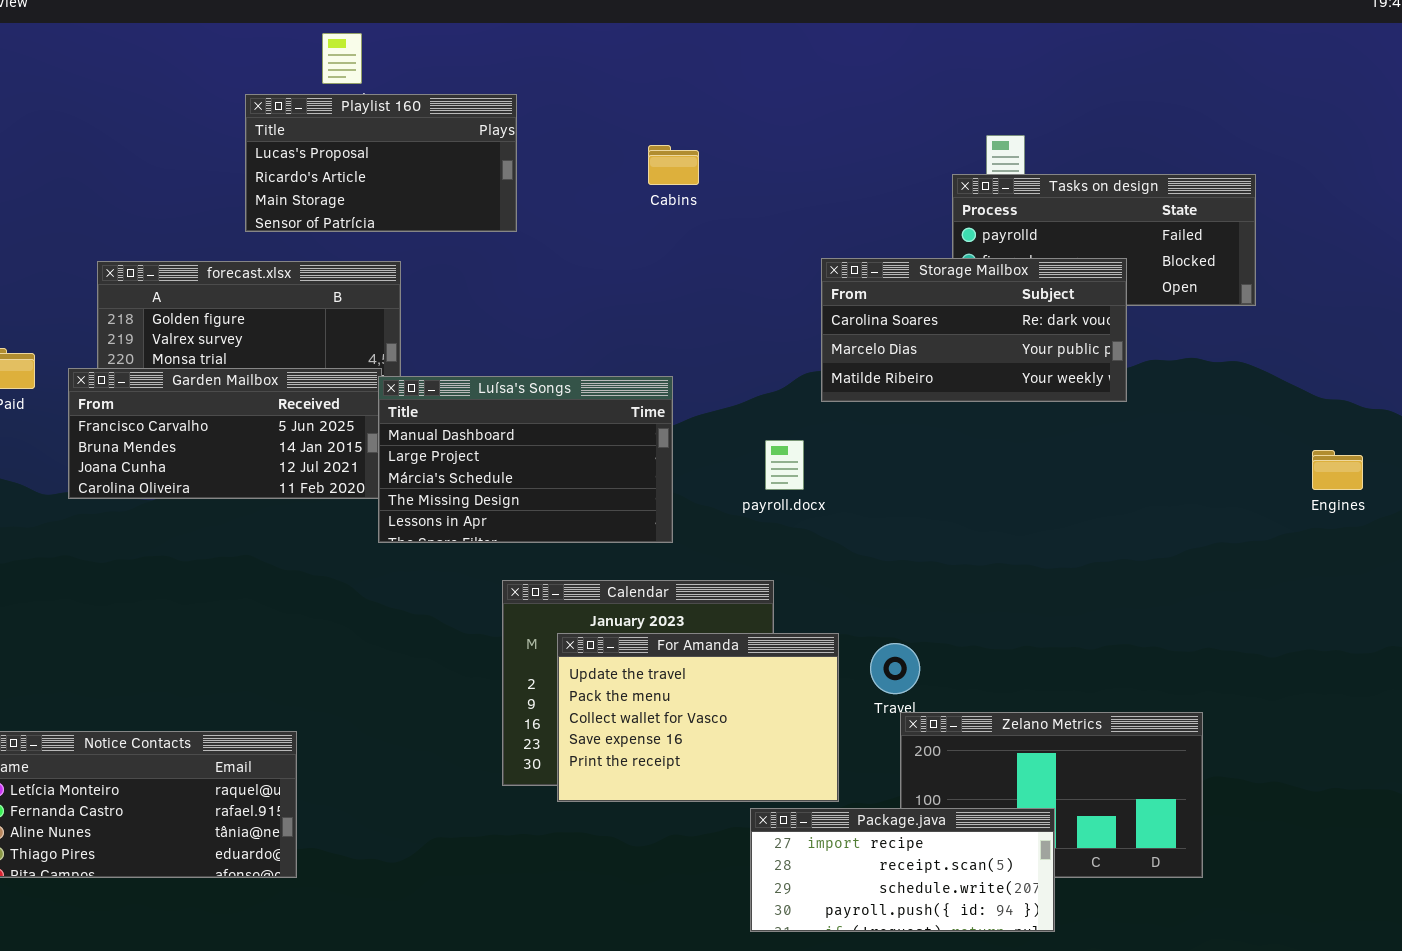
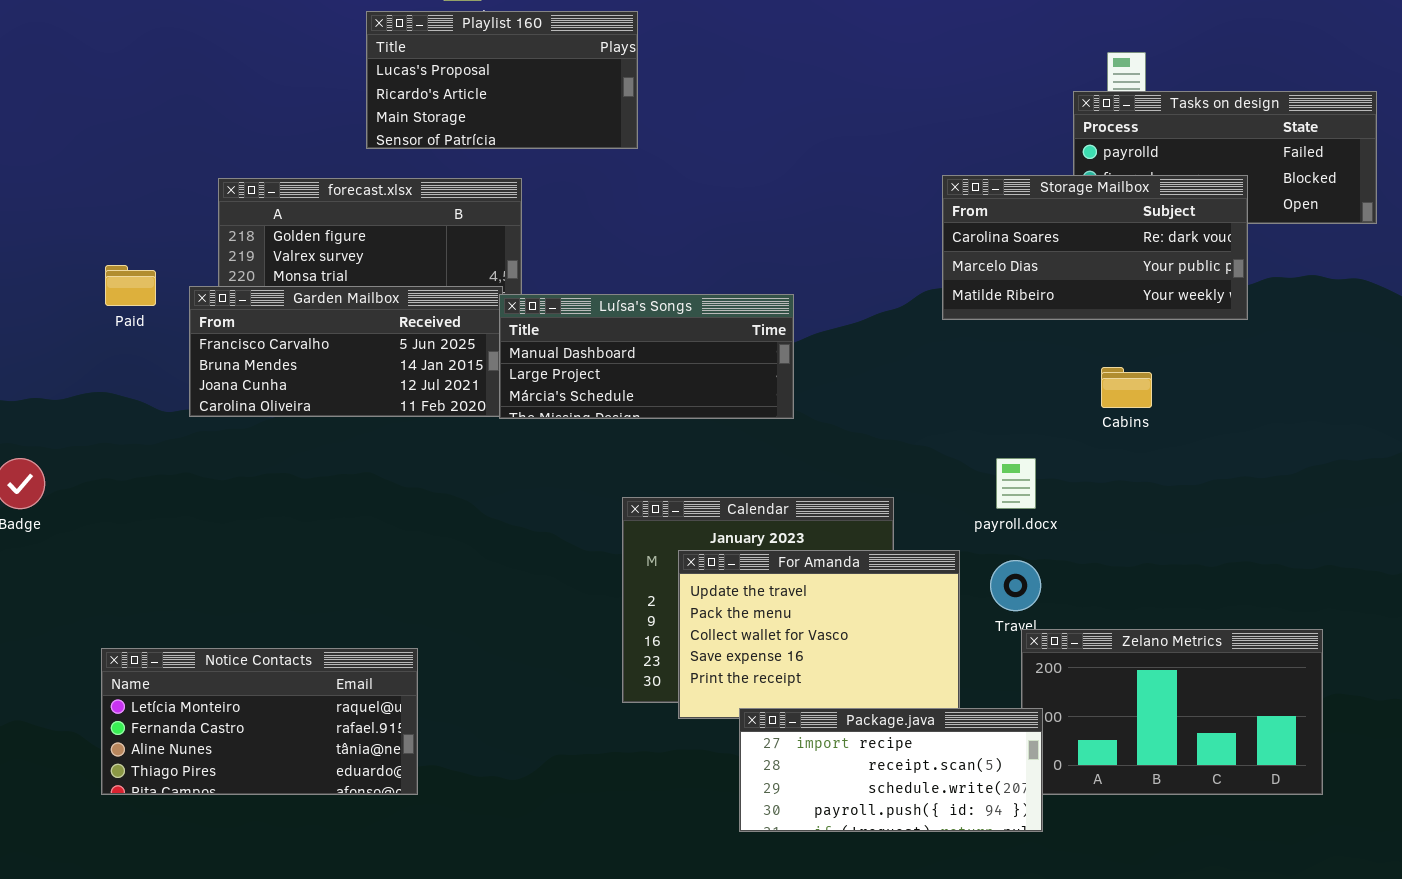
Cabins: [648,145,699,185] -> [1101,367,1152,408], moved
Luísa's Songs: [378,376,673,543] -> [499,294,794,419], resized
payroll.docx: [765,440,804,490] -> [996,458,1036,509], moved
Package.java: [750,808,1055,932] -> [739,708,1043,832], moved

